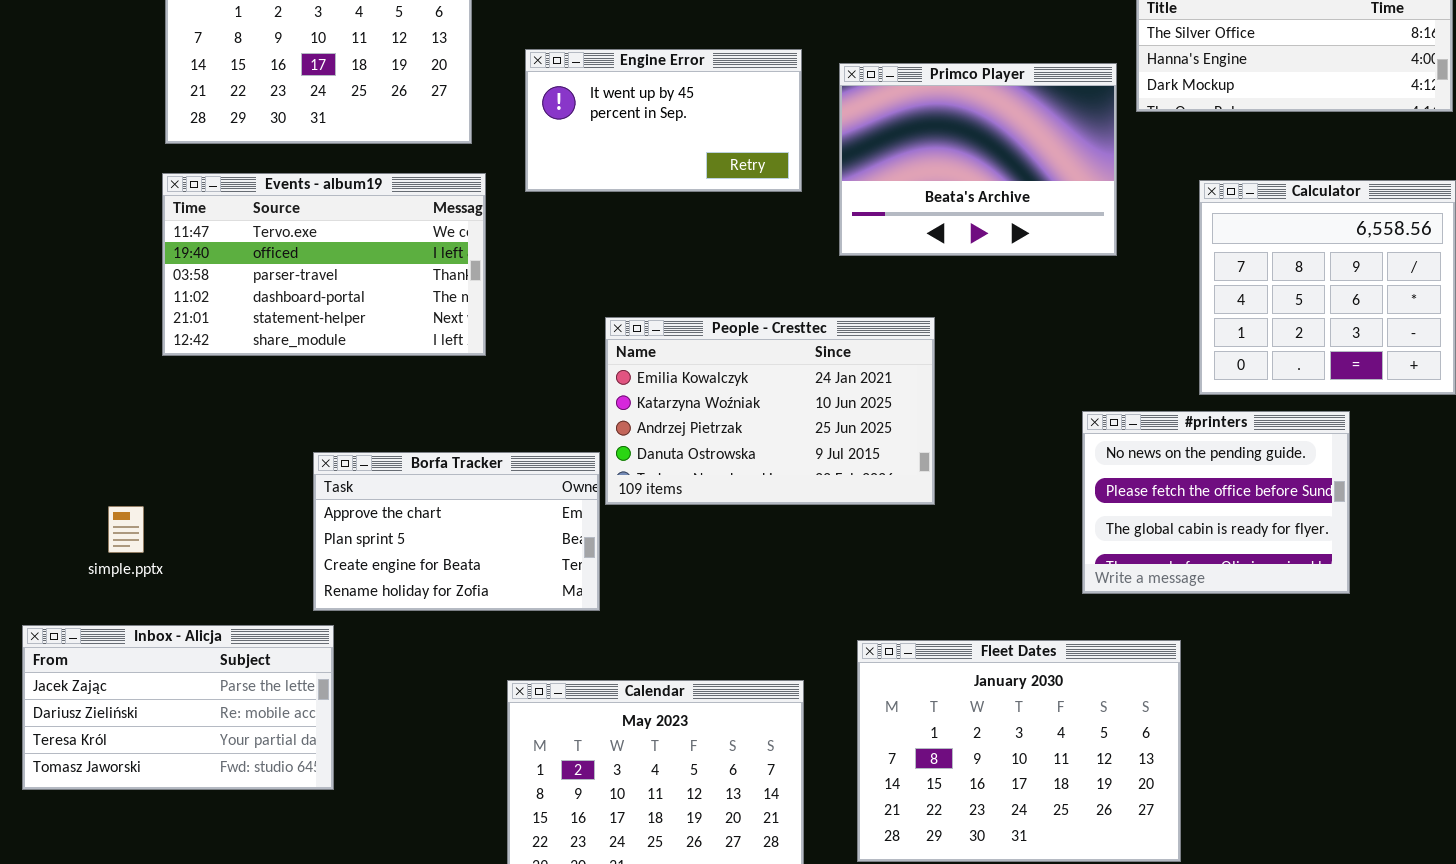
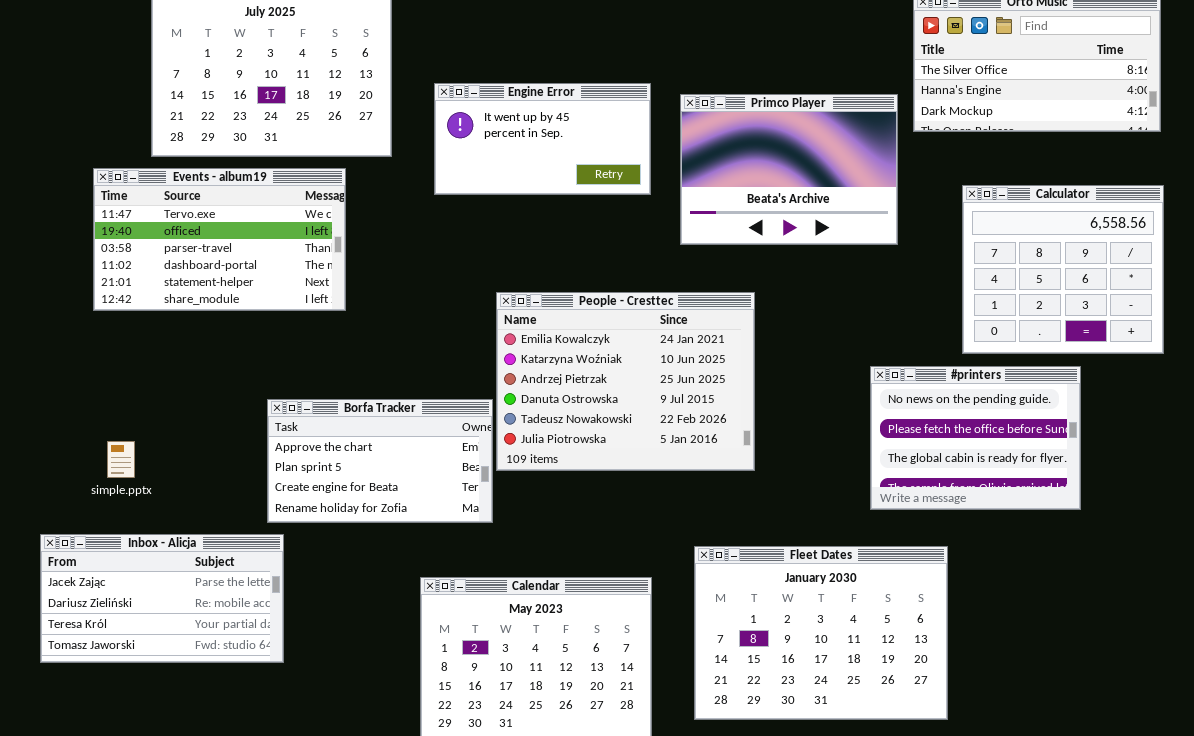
Events - album19: [162,173,486,356] -> [93,168,346,311], moved
People - Cresttec: [605,317,935,505] -> [496,292,755,471], resized

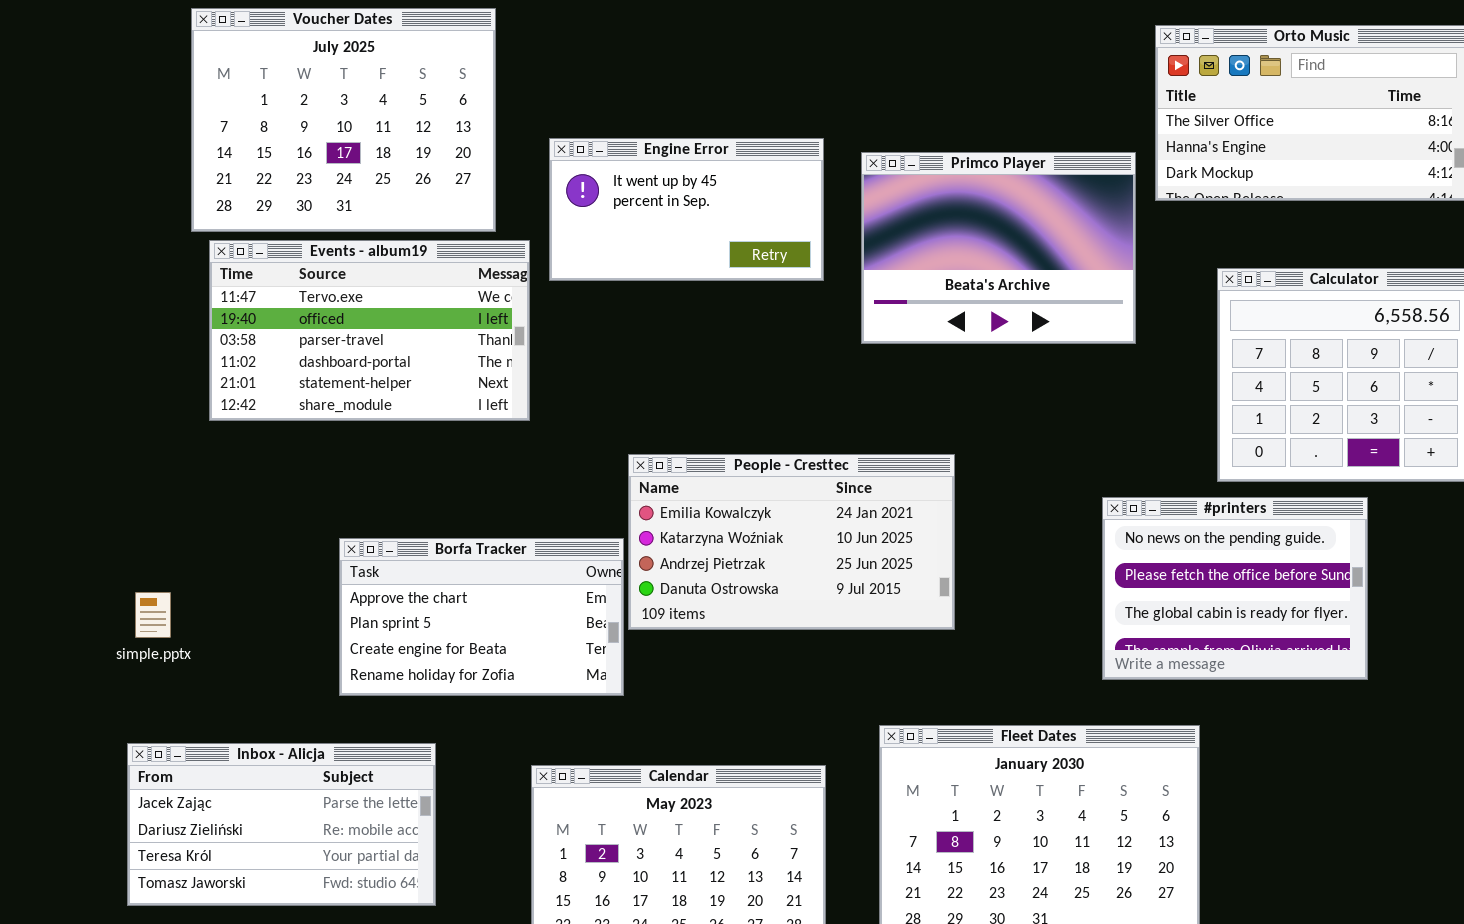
Events - album19: [93,168,346,311] -> [209,240,530,421], moved
People - Cresttec: [496,292,755,471] -> [628,454,955,630], resized
Inbox - Alicja: [40,534,284,663] -> [127,743,436,906], moved

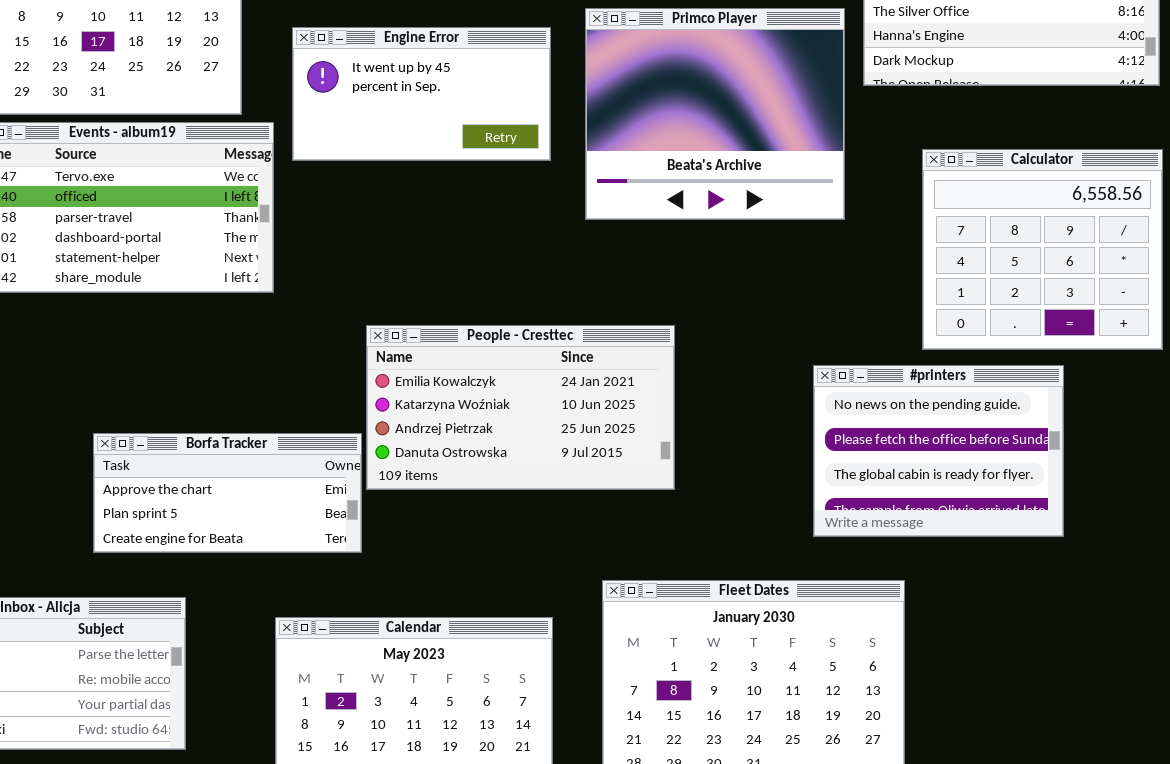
Primco Player: [861,152,1136,344] -> [585,8,845,220], resized
Borfa Tracker: [339,538,624,696] -> [93,433,362,553], resized

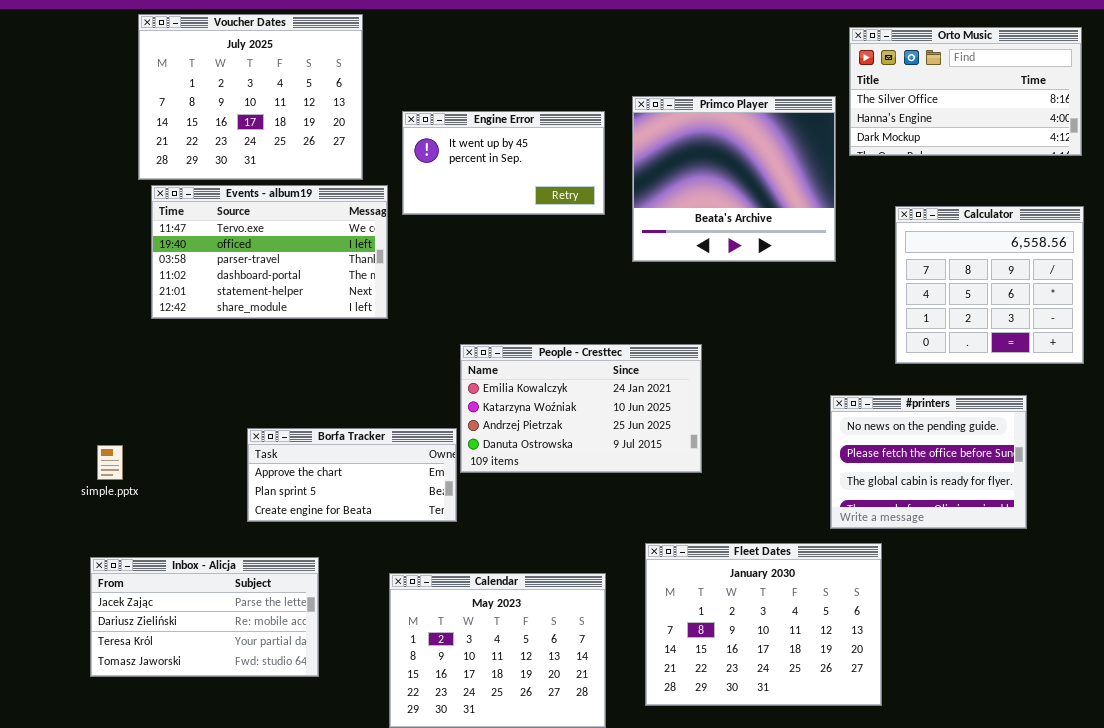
#printers: [813,365,1064,537] -> [830,395,1027,529], moved

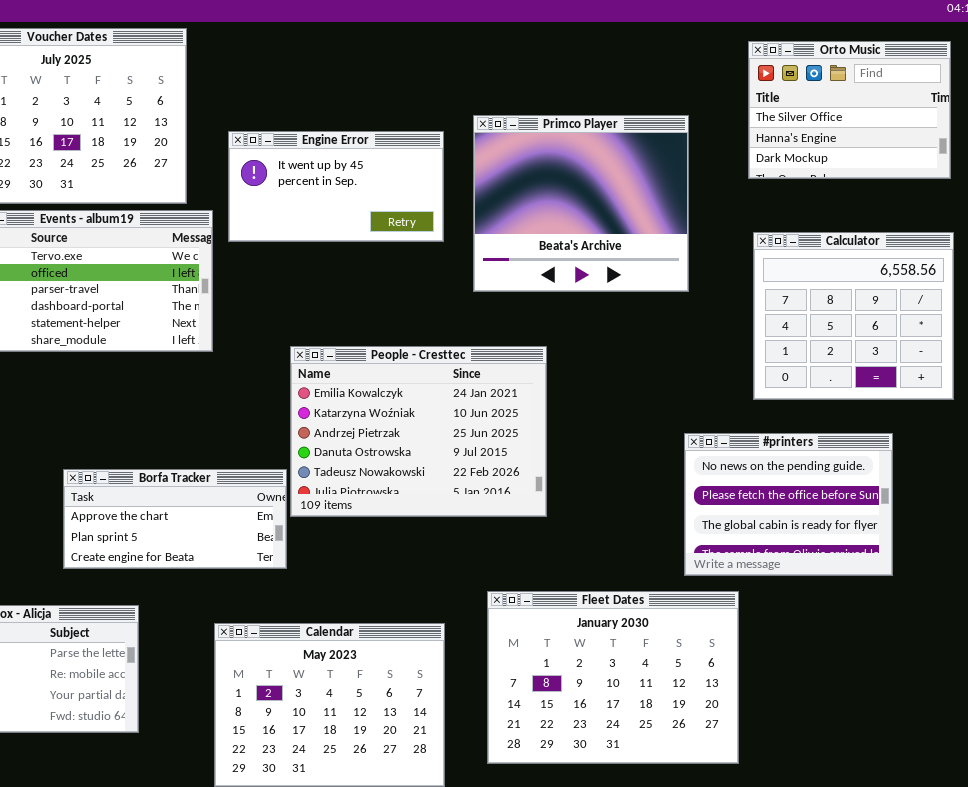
Orto Music: [849,27,1082,156] -> [748,41,951,179], resized
People - Cresttec: [460,344,702,473] -> [290,346,547,517], resized

